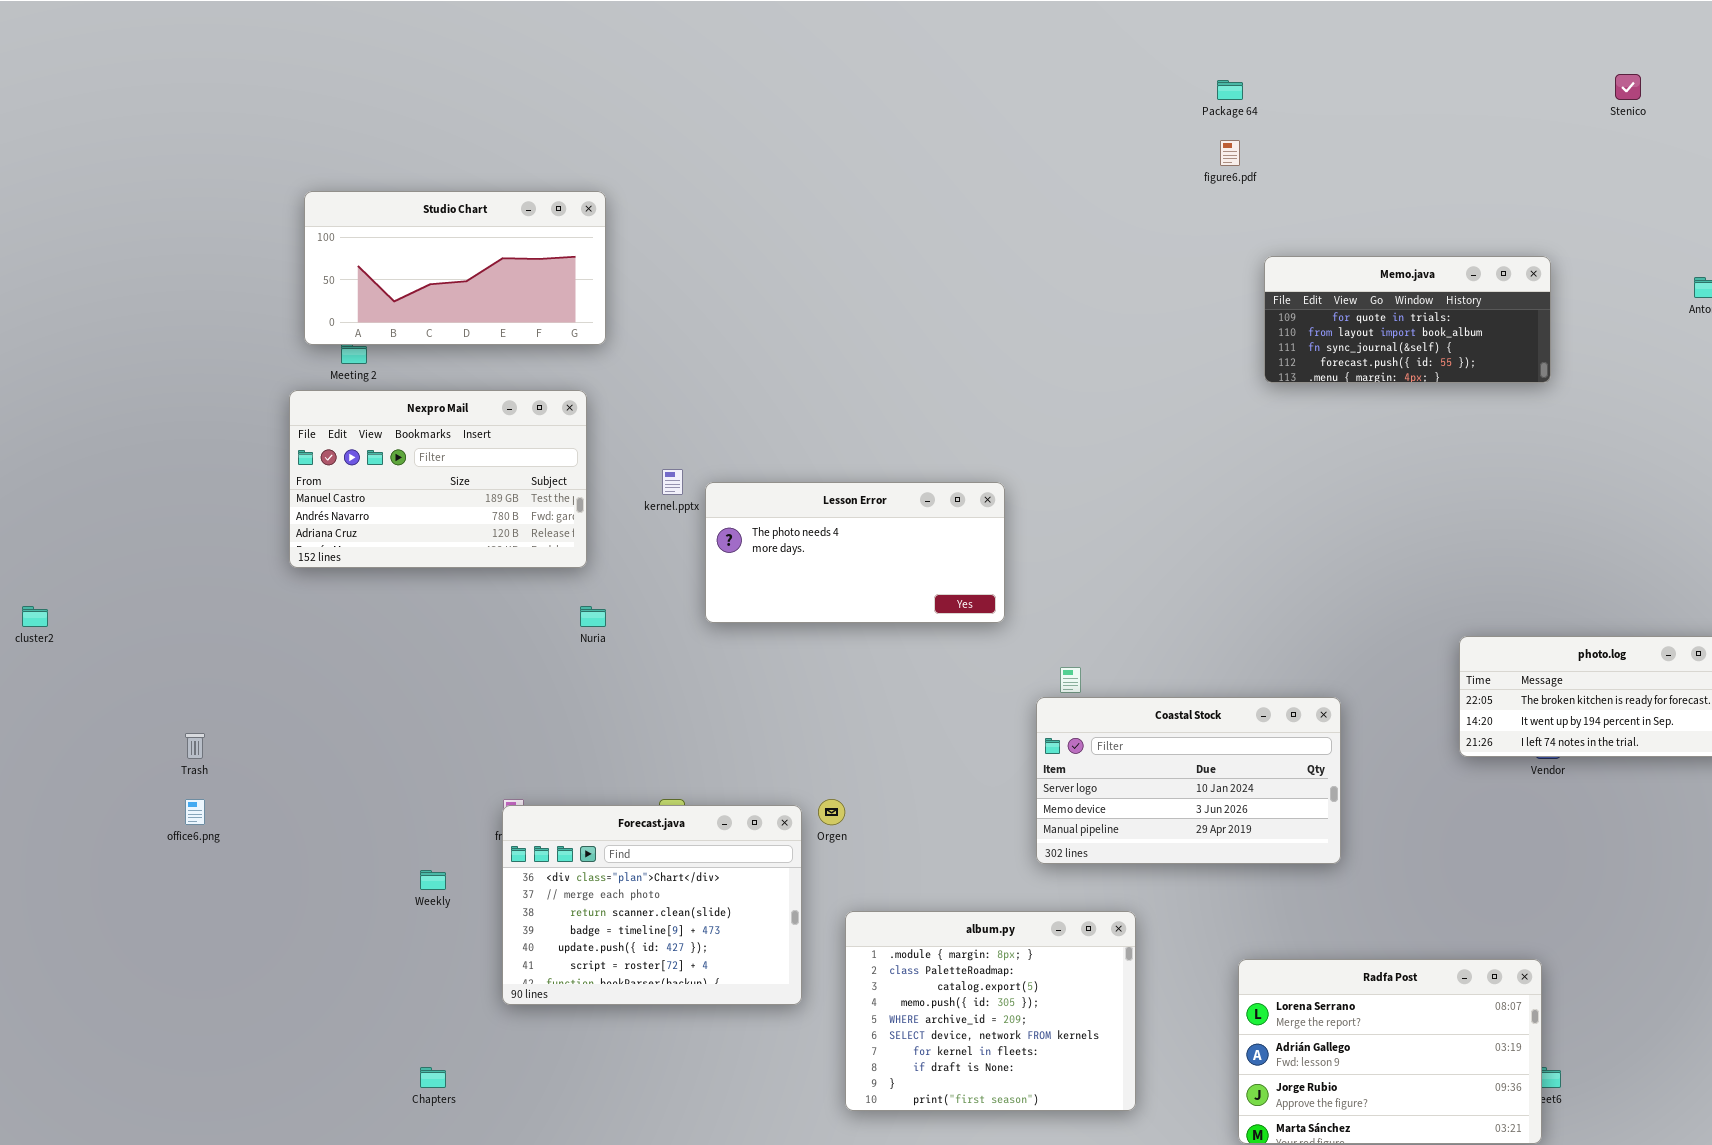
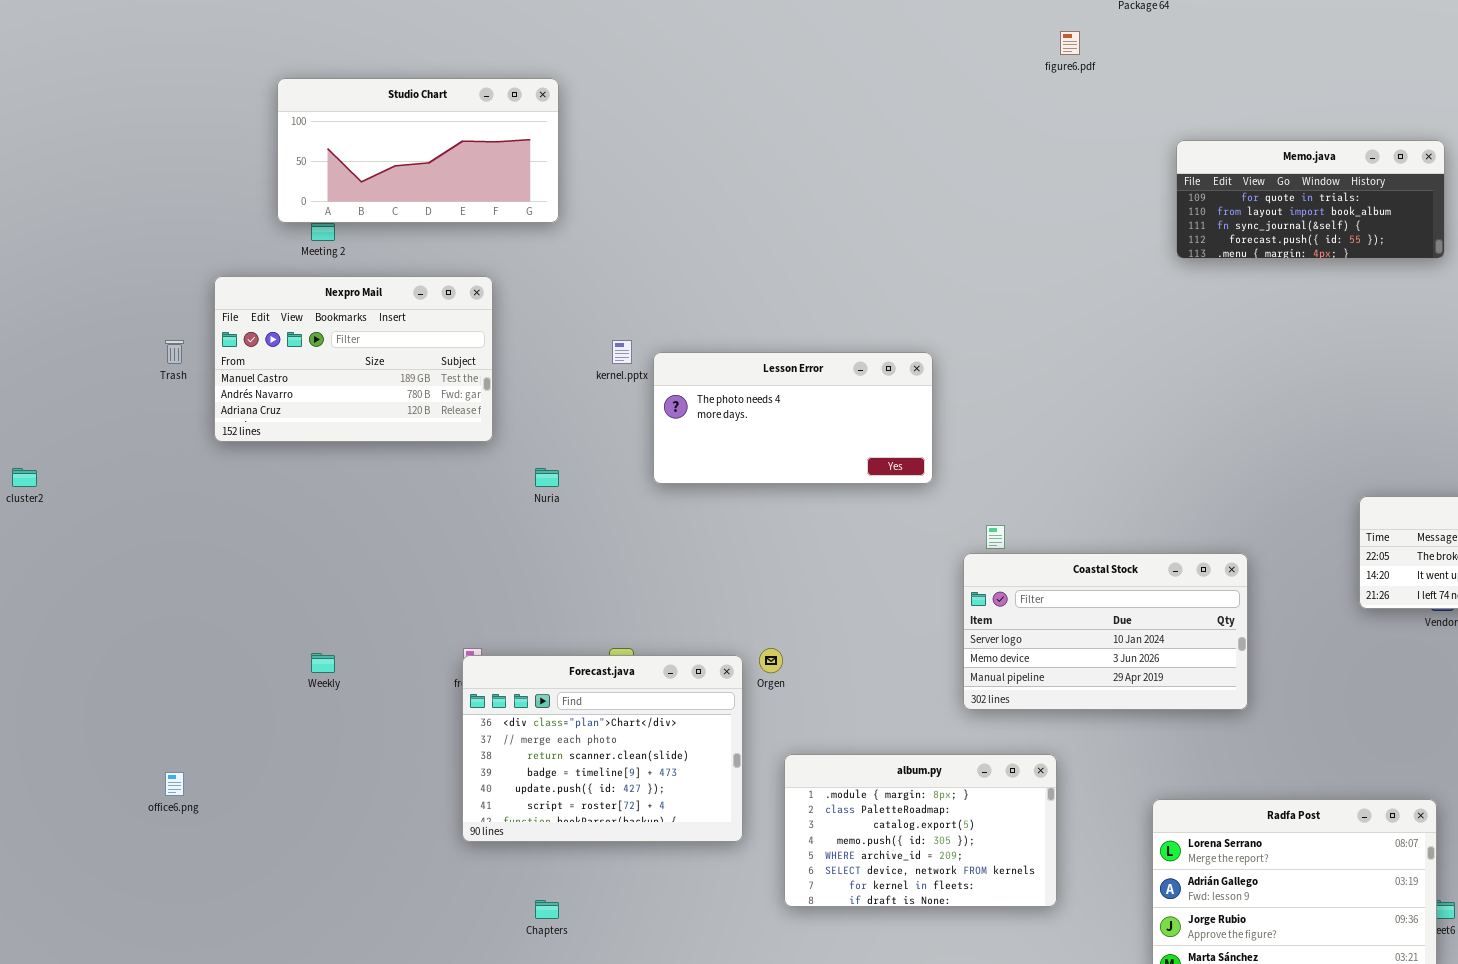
figure6.pdf: [1220,140,1240,166] -> [1060,31,1080,55], moved
Nexpro Mail: [289,390,587,568] -> [214,276,493,442], moved
Trash: [185,733,205,759] -> [165,340,184,364], moved
office6.png: [185,799,205,825] -> [165,772,184,796], moved
Weekly: [420,870,446,890] -> [311,653,335,673], moved
album.py: [845,911,1136,1111] -> [784,754,1057,907], resized
Chapters: [420,1067,446,1088] -> [535,900,559,919], moved

